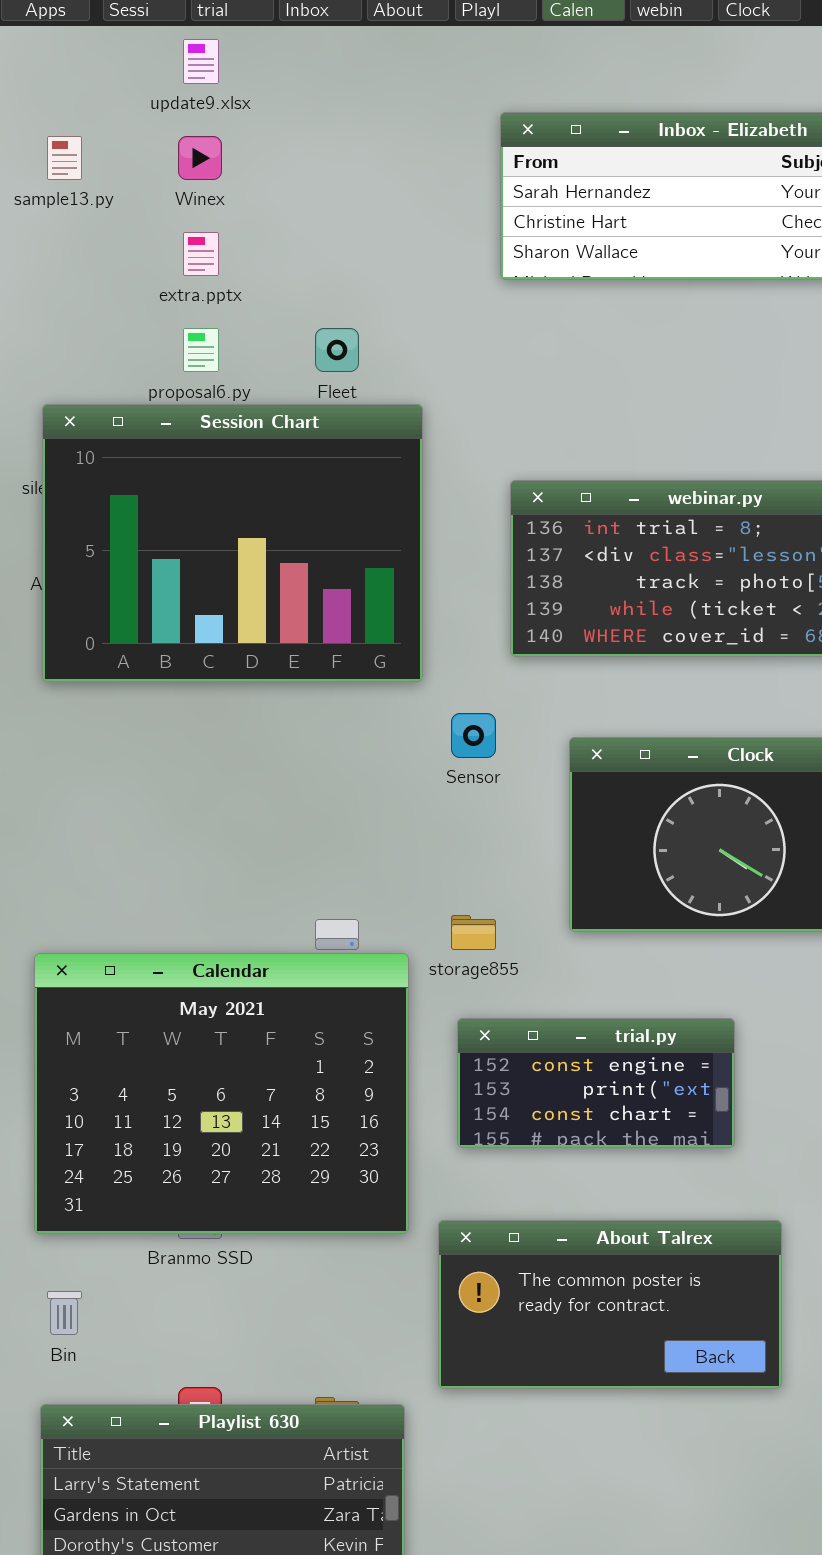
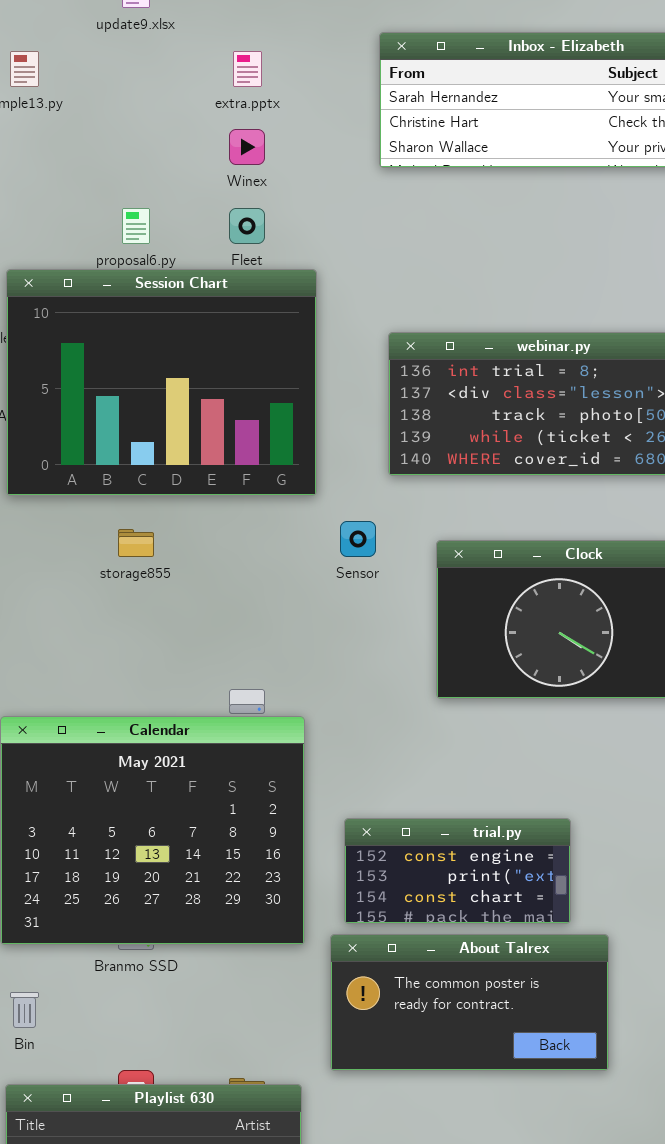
Winex: [178,136,222,180] -> [229,129,265,165], moved
extra.pptx: [183,232,219,276] -> [233,51,262,87], moved
storage855: [451,915,496,950] -> [118,529,154,557], moved
trial.py: [457,1018,735,1148] -> [344,818,571,924], moved

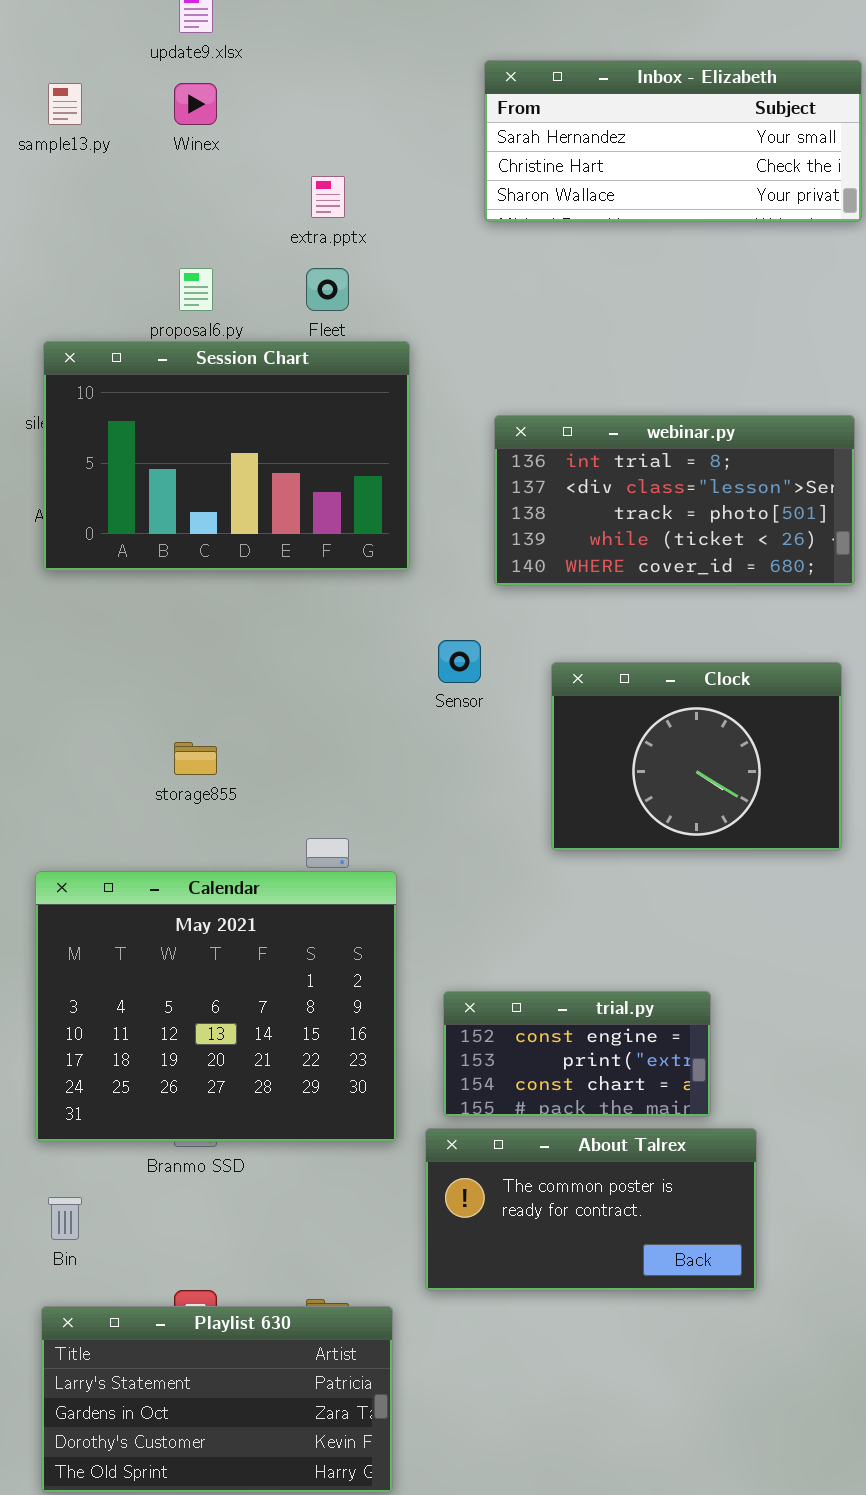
extra.pptx: [233,51,262,87] -> [311,176,345,218], moved
Winex: [229,129,265,165] -> [174,83,217,125], moved
Session Chart: [6,269,317,496] -> [43,341,410,571], resized
storage855: [118,529,154,557] -> [174,742,217,775], moved

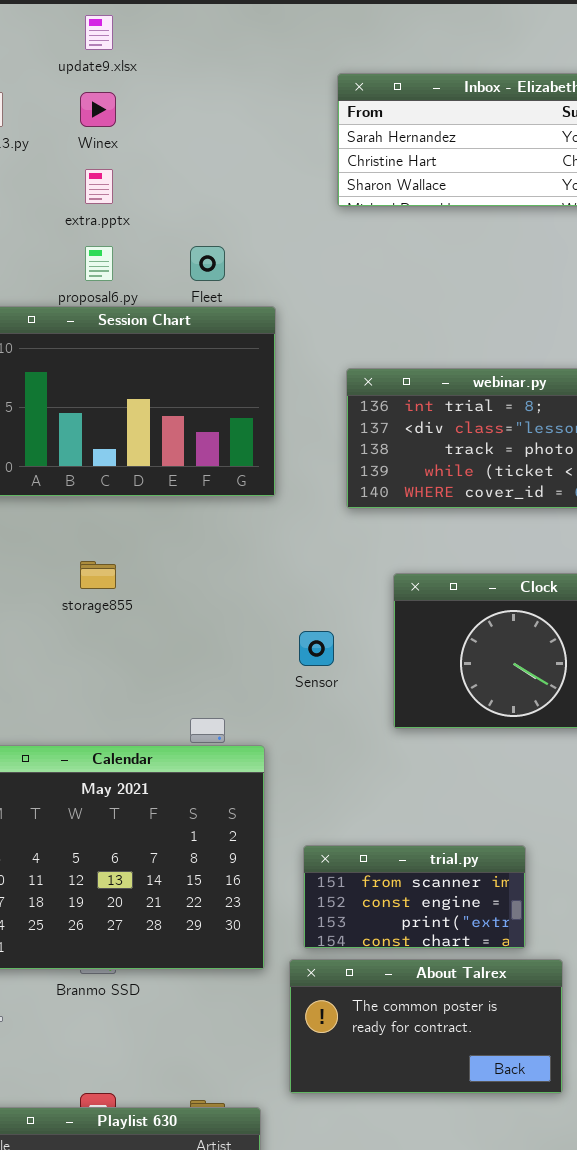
extra.pptx: [311,176,345,218] -> [85,169,113,204], moved
Sensor: [438,640,481,683] -> [299,631,334,666], moved
storage855: [174,742,217,775] -> [80,561,116,589], moved
trial.py: [443,991,711,1117] -> [303,845,526,949], scrolled up 1 row

